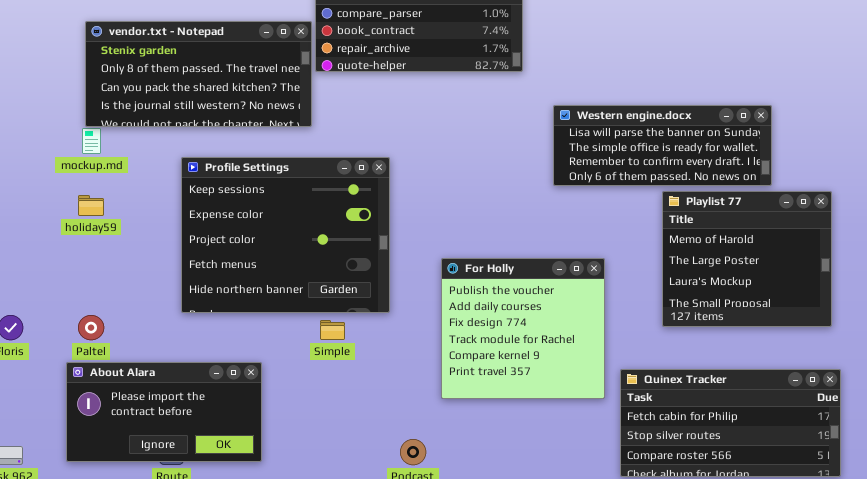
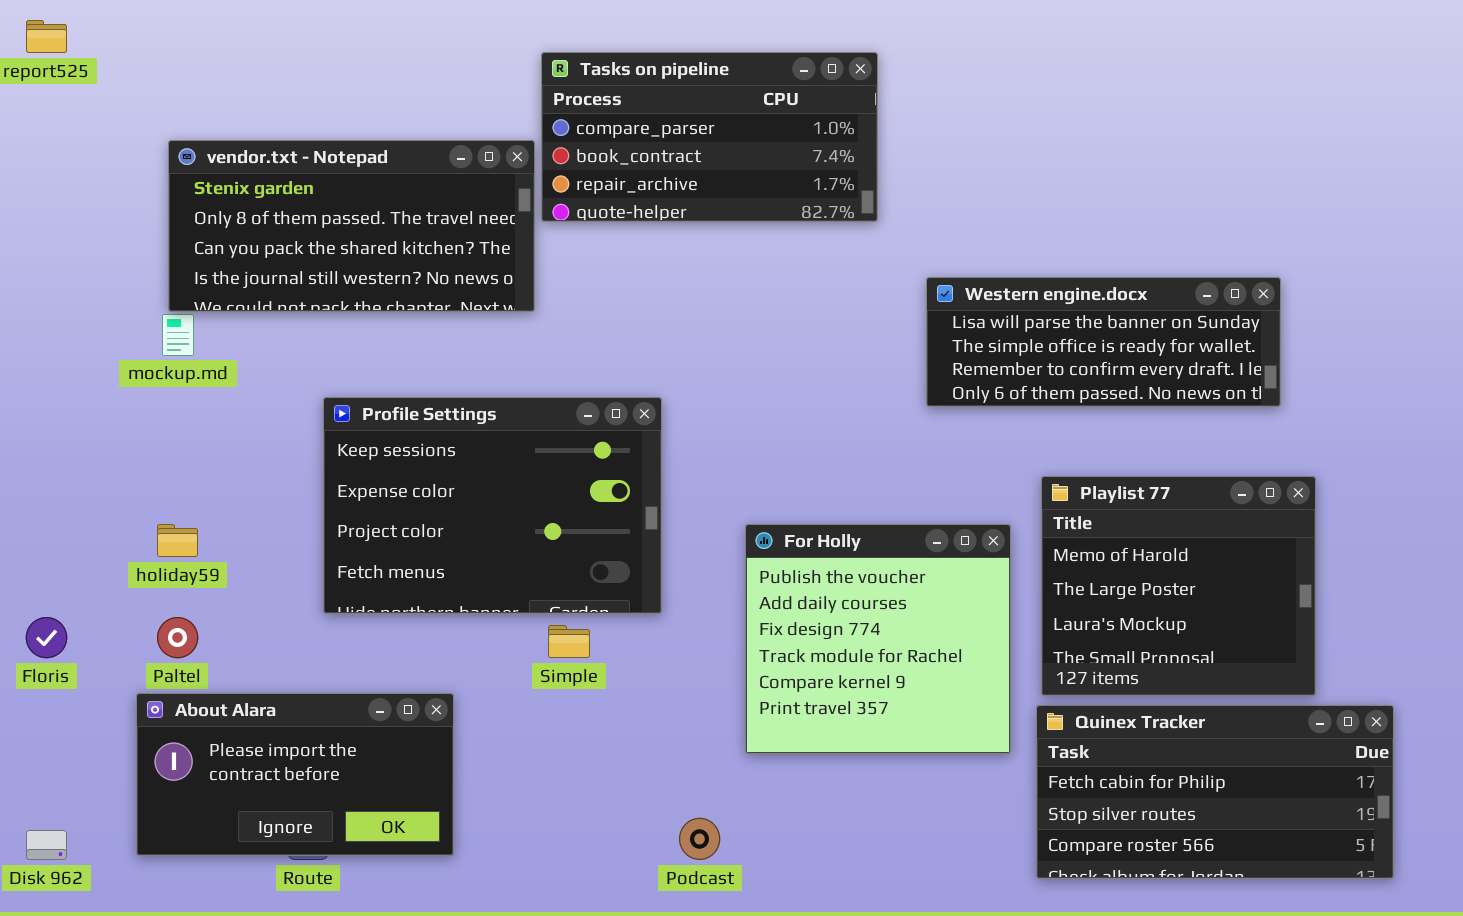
Profile Settings: [181,157,390,313] -> [323,397,662,614], resized
Playlist 77: [662,191,832,327] -> [1041,476,1316,696], moved
holiday59: [78,195,104,216] -> [157,524,198,557], moved

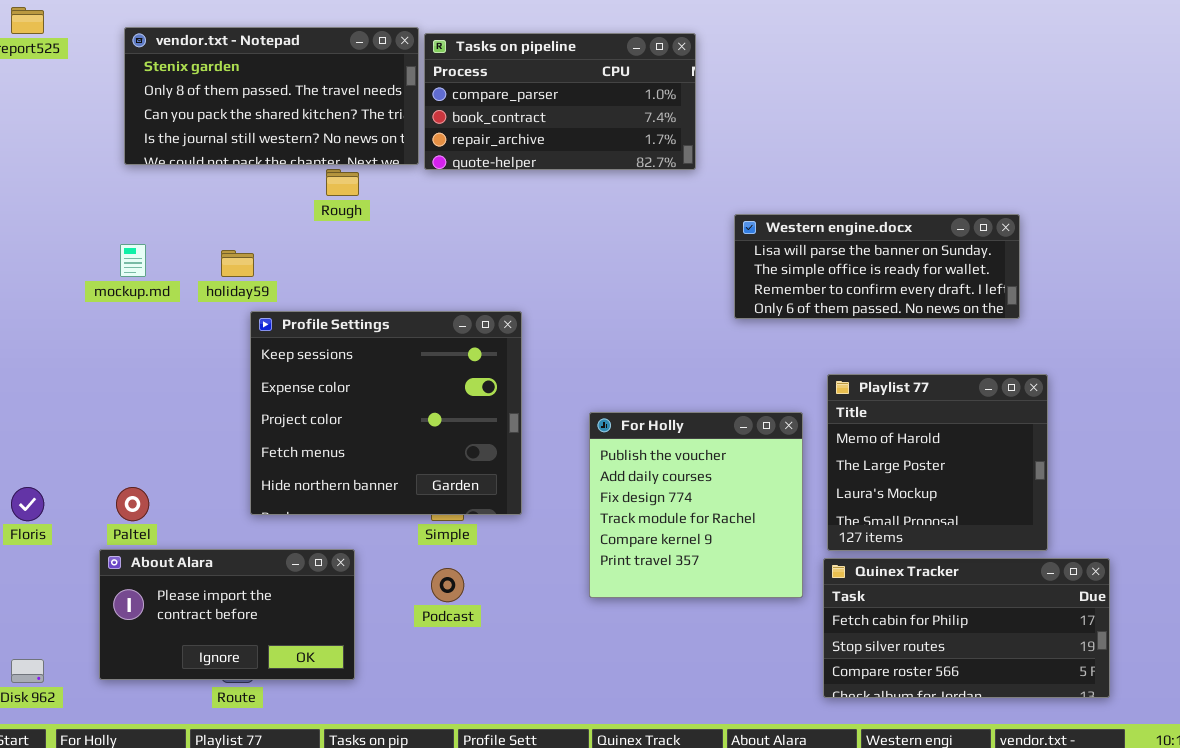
vendor.txt - Notepad: [168,140,535,312] -> [124,27,419,165], moved
Profile Settings: [323,397,662,614] -> [250,311,522,515], resized
holiday59: [157,524,198,557] -> [221,250,254,277], moved
Podcast: [679,818,720,860] -> [431,568,464,602], moved

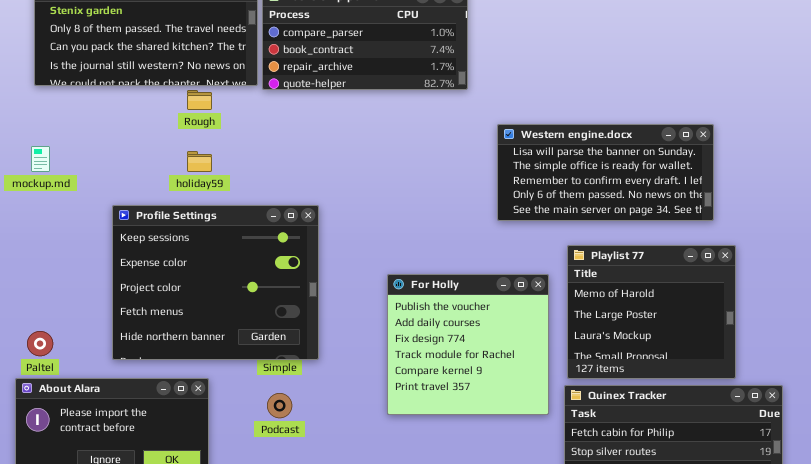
Western engine.docx: [734,214,1020,319] -> [497,124,714,221], resized
holiday59: [221,250,254,277] -> [187,151,212,172], moved
Profile Settings: [250,311,522,515] -> [112,205,319,360], moved

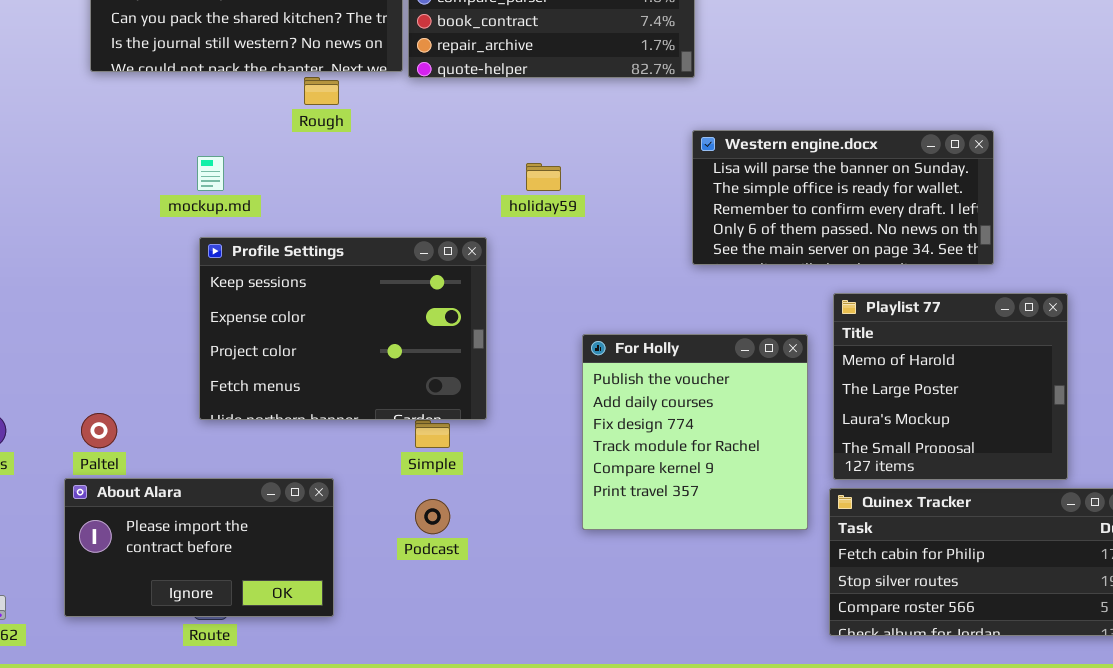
Western engine.docx: [497,124,714,221] -> [692,130,994,265], moved
mockup.md: [31,146,50,172] -> [197,156,224,191], moved
holiday59: [187,151,212,172] -> [526,163,561,191], moved
Profile Settings: [112,205,319,360] -> [199,237,487,420], resized

